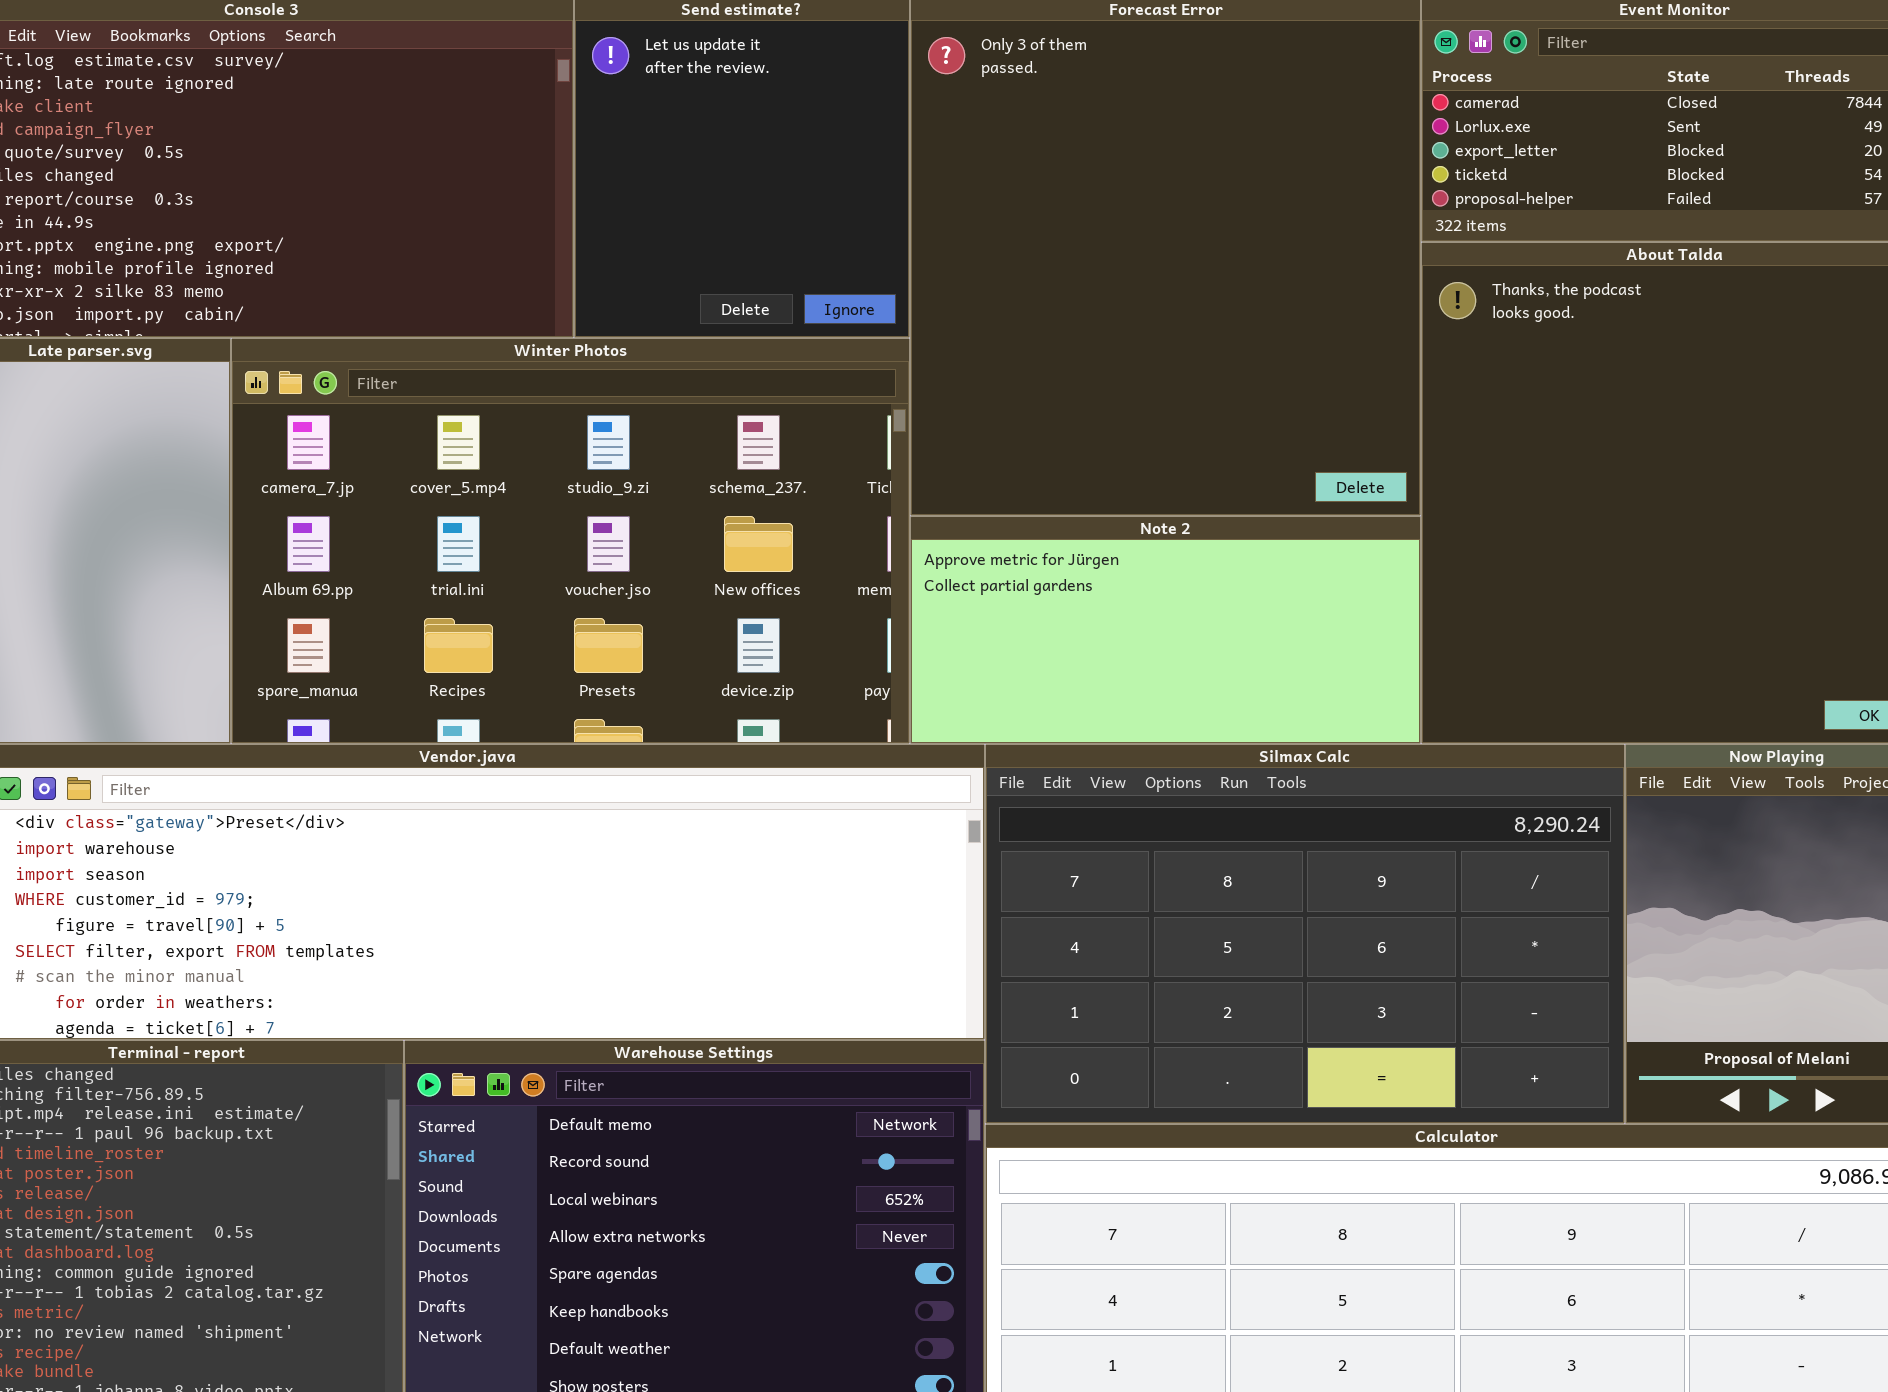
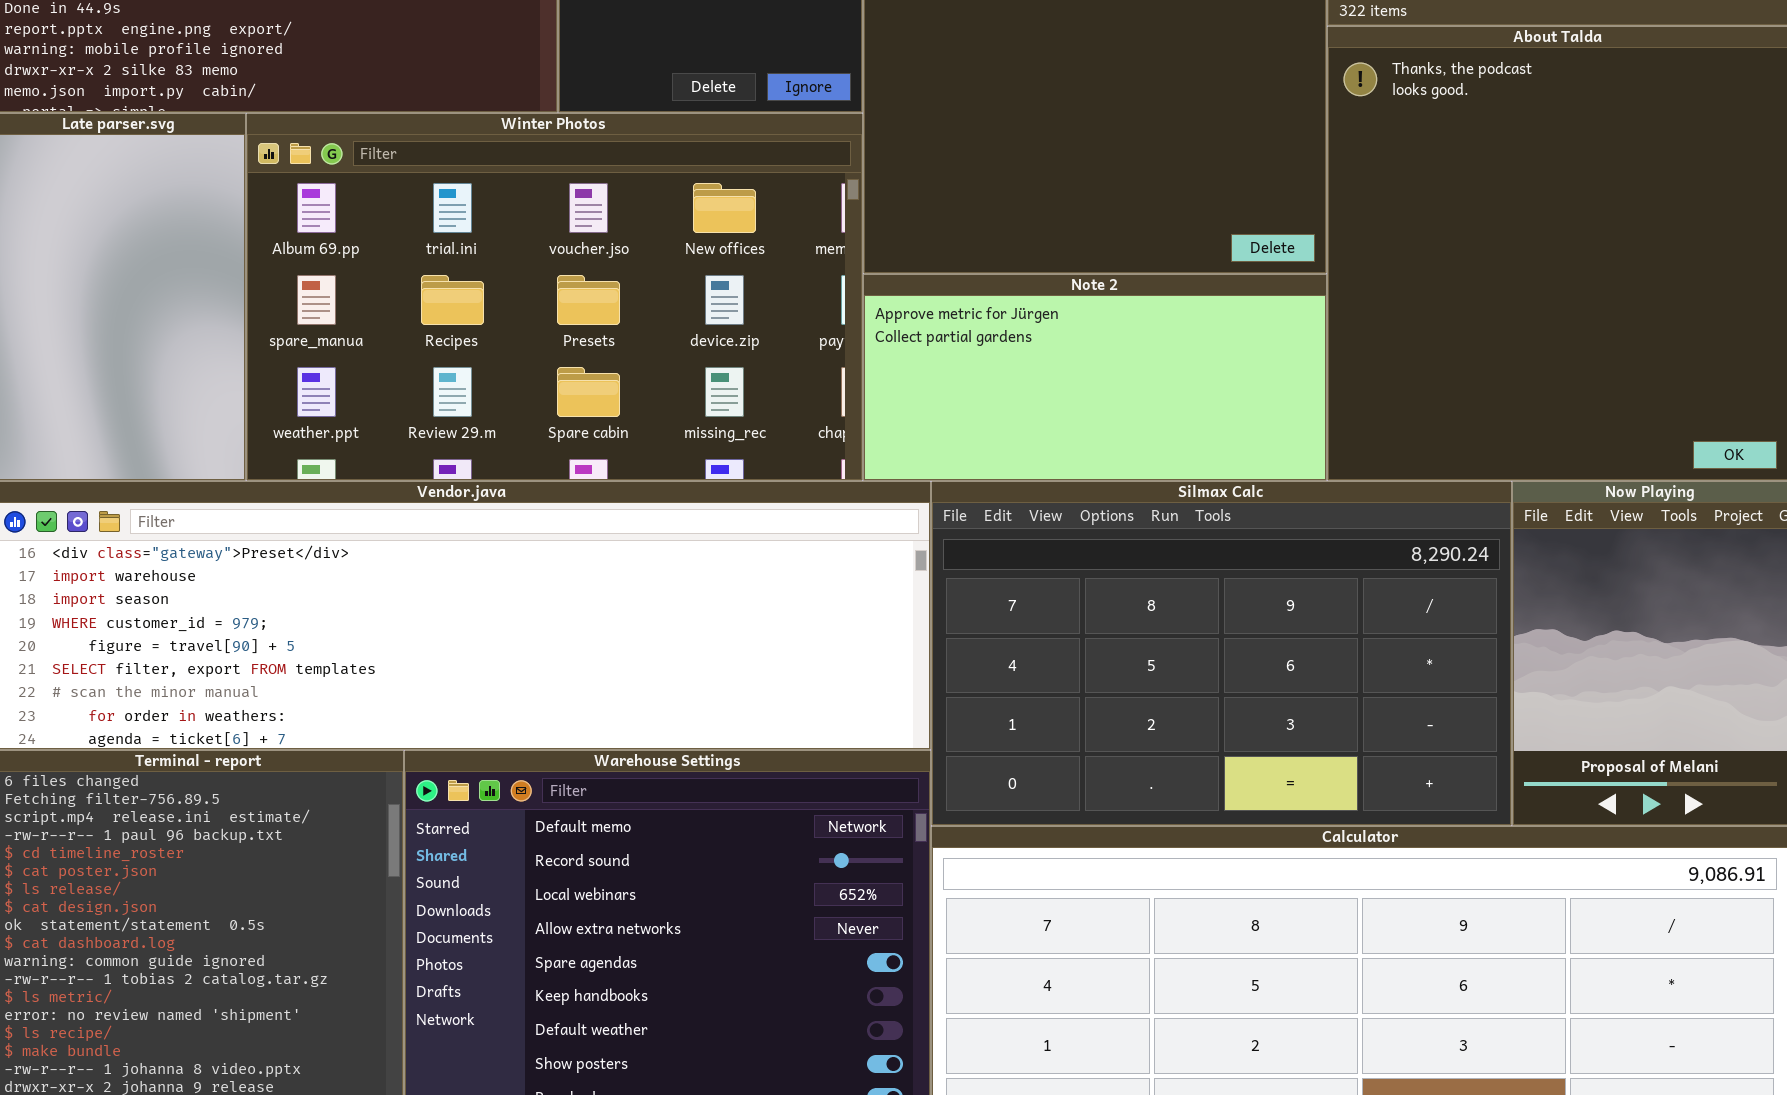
Winter Photos: [231,338,910,744] -> [246,113,863,481], scrolled down 1 row

